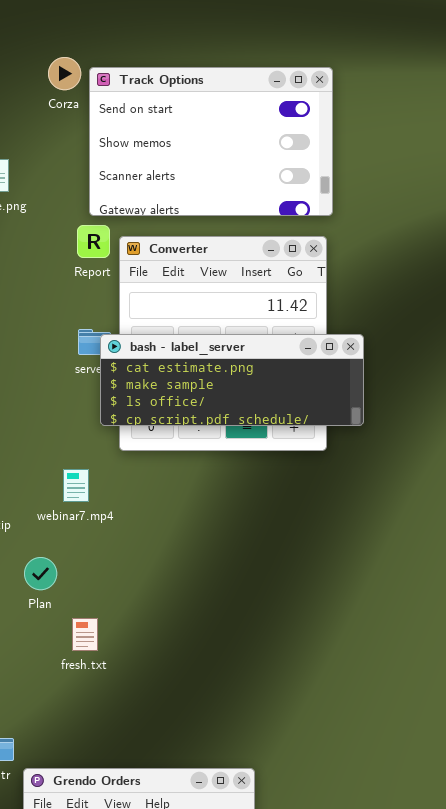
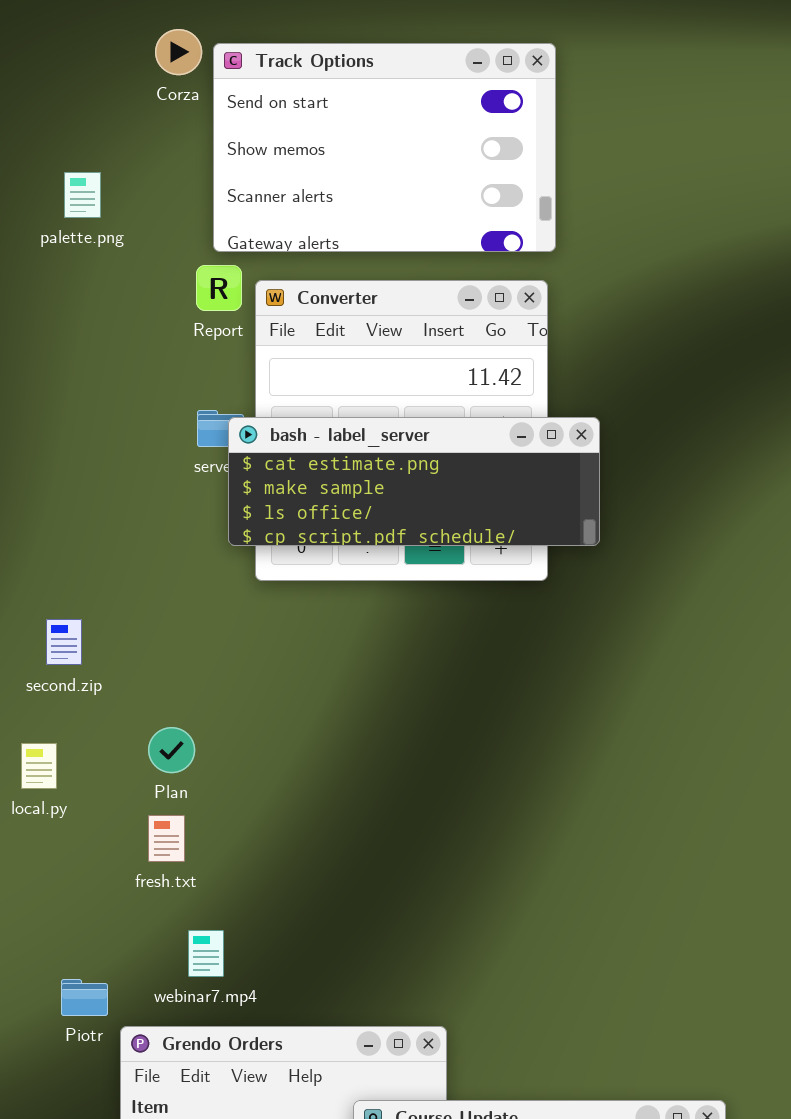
webinar7.mp4: [63,469,89,502] -> [188,930,224,977], moved
Plan: [24,557,57,590] -> [148,727,195,773], moved
fresh.txt: [72,618,98,651] -> [148,815,185,862], moved

